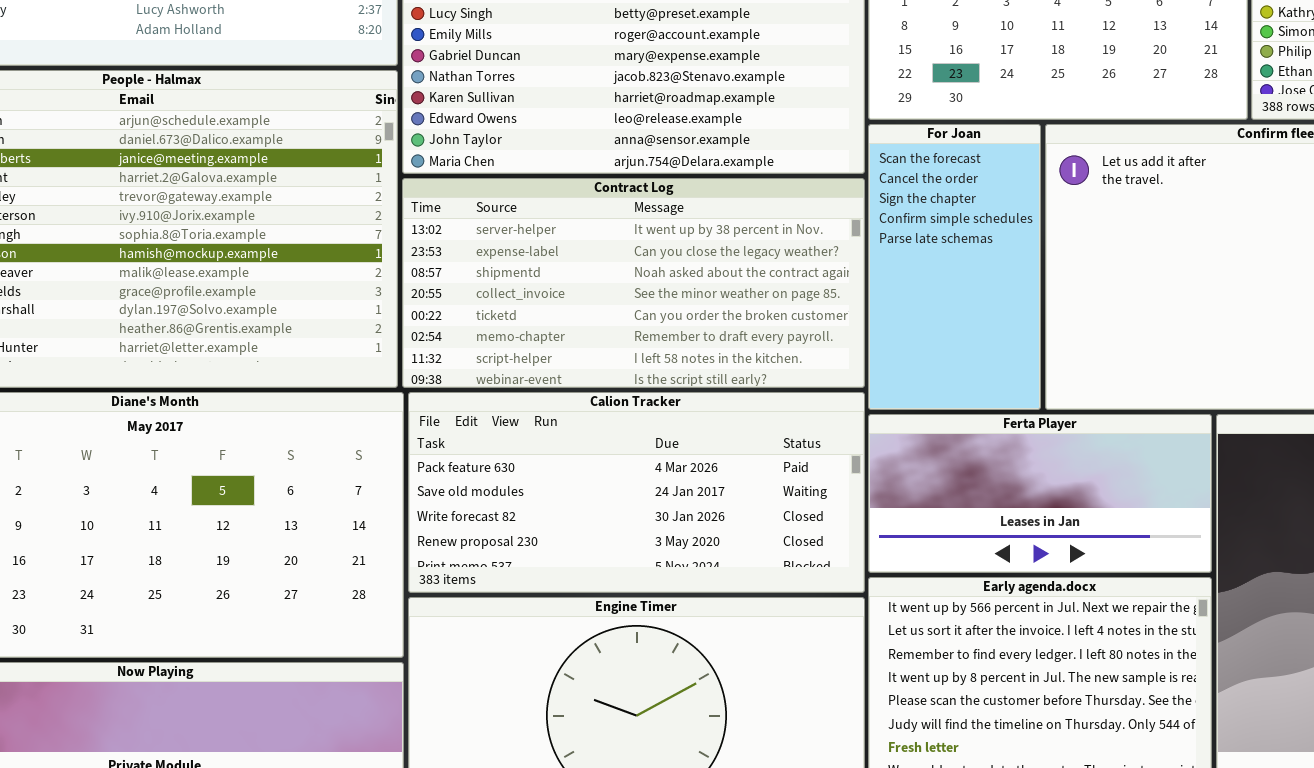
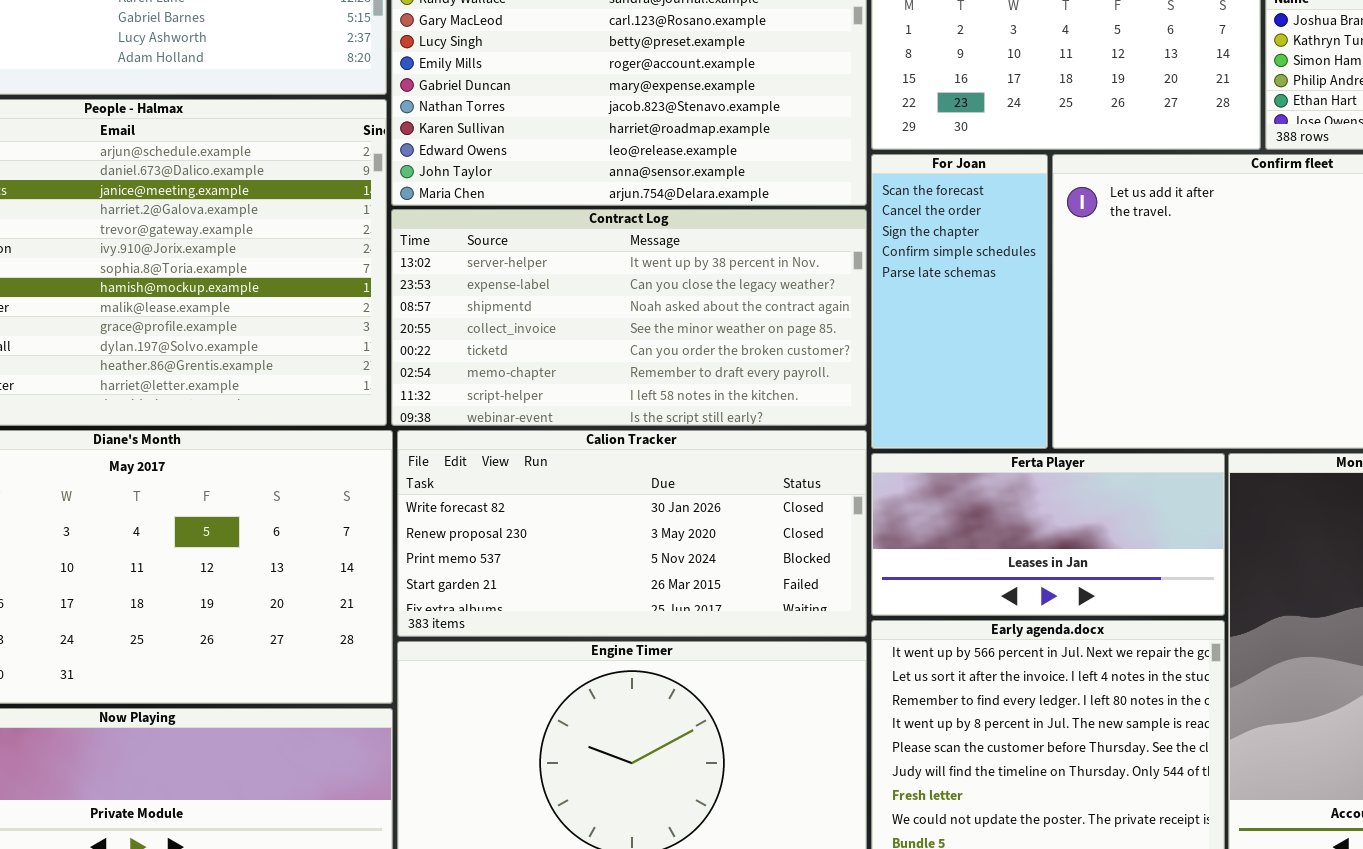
Calion Tracker: [408,392,865,593] -> [397,430,867,637], scrolled down 2 rows

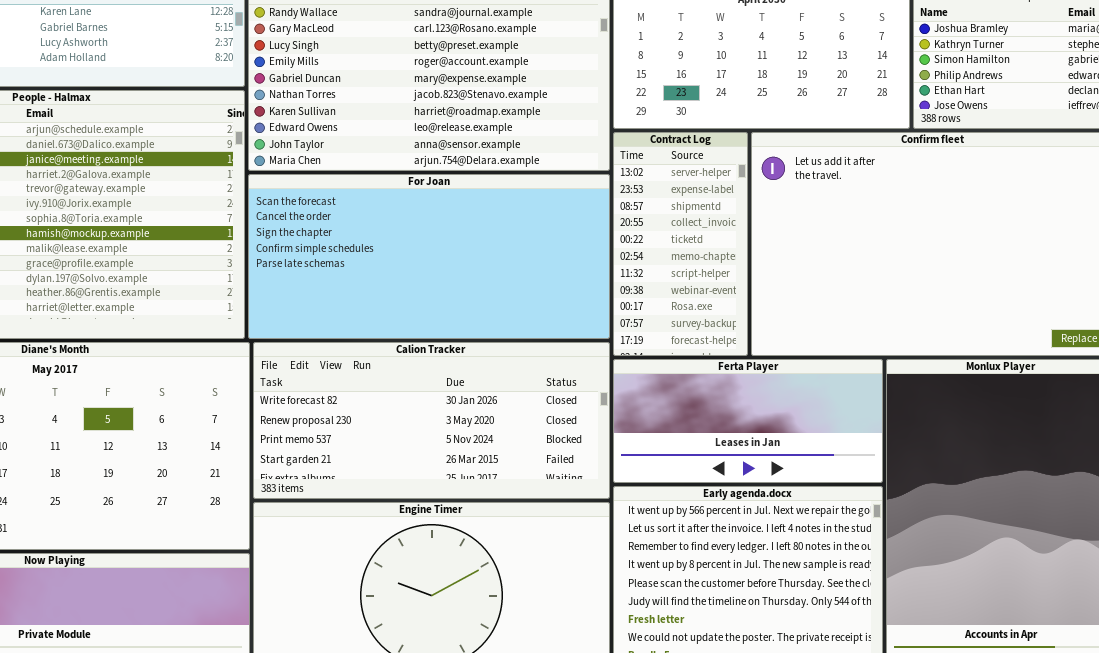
For Joan: [871,154,1048,449] -> [248,174,610,339], moved, resized
Contract Log: [391,209,867,426] -> [613,132,748,356], moved, resized

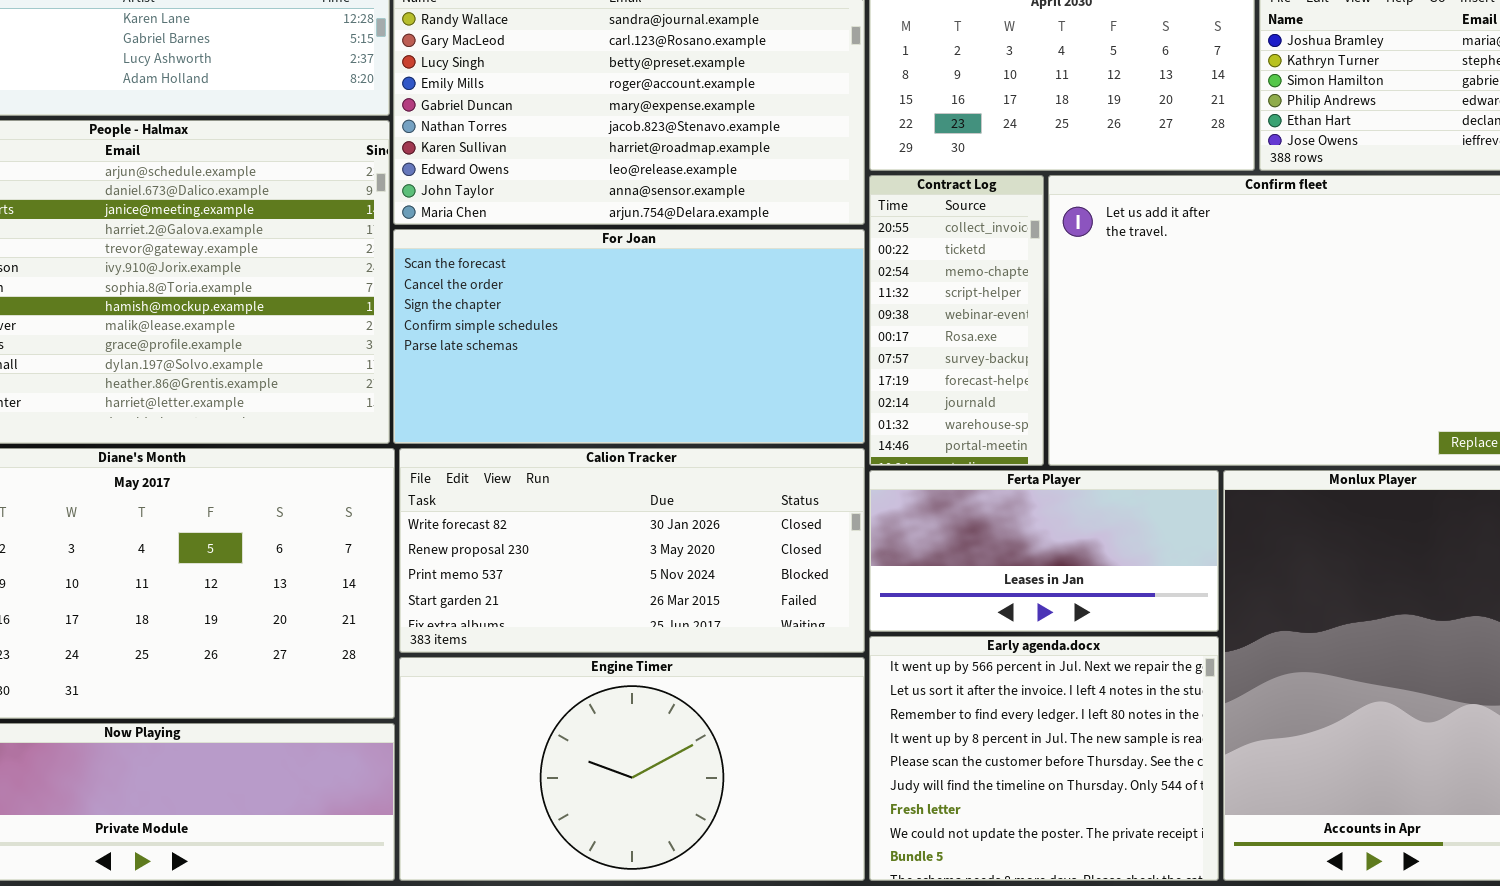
Contract Log: [613,132,748,356] -> [869,175,1044,466], scrolled down 3 rows

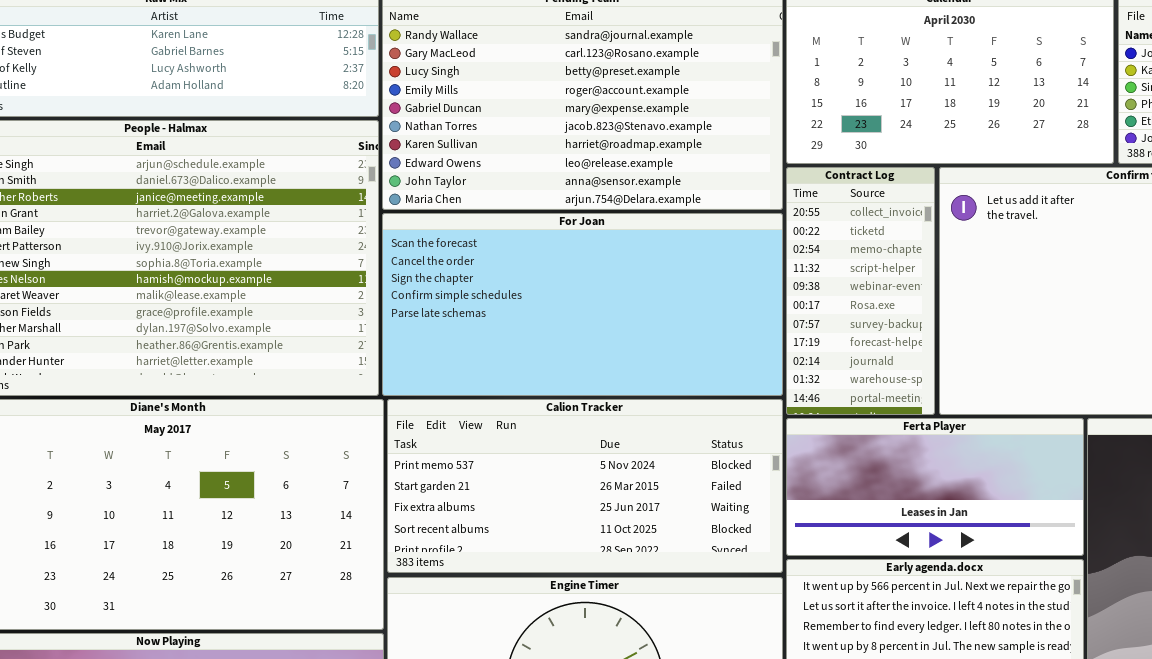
Calion Tracker: [399,448,865,653] -> [387,399,783,573], scrolled down 2 rows

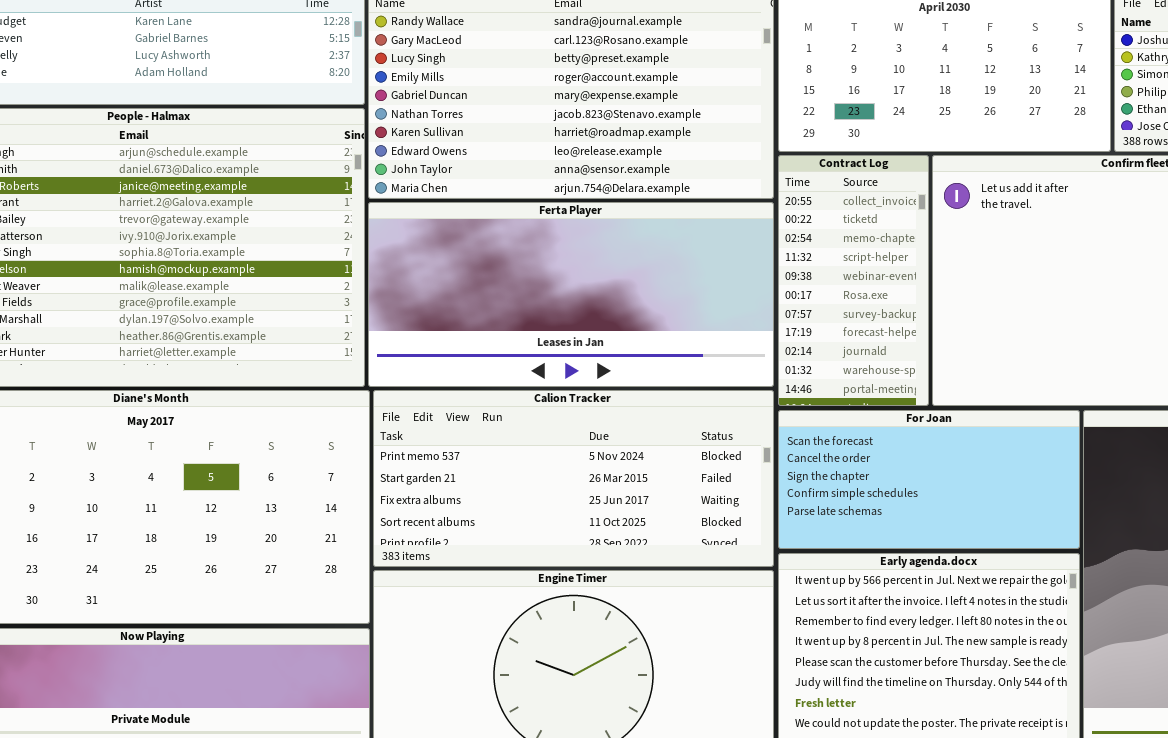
For Joan: [382,213,783,396] -> [778,410,1080,549], moved, resized
Ferta Player: [786,418,1084,556] -> [368,202,774,387], moved, resized

